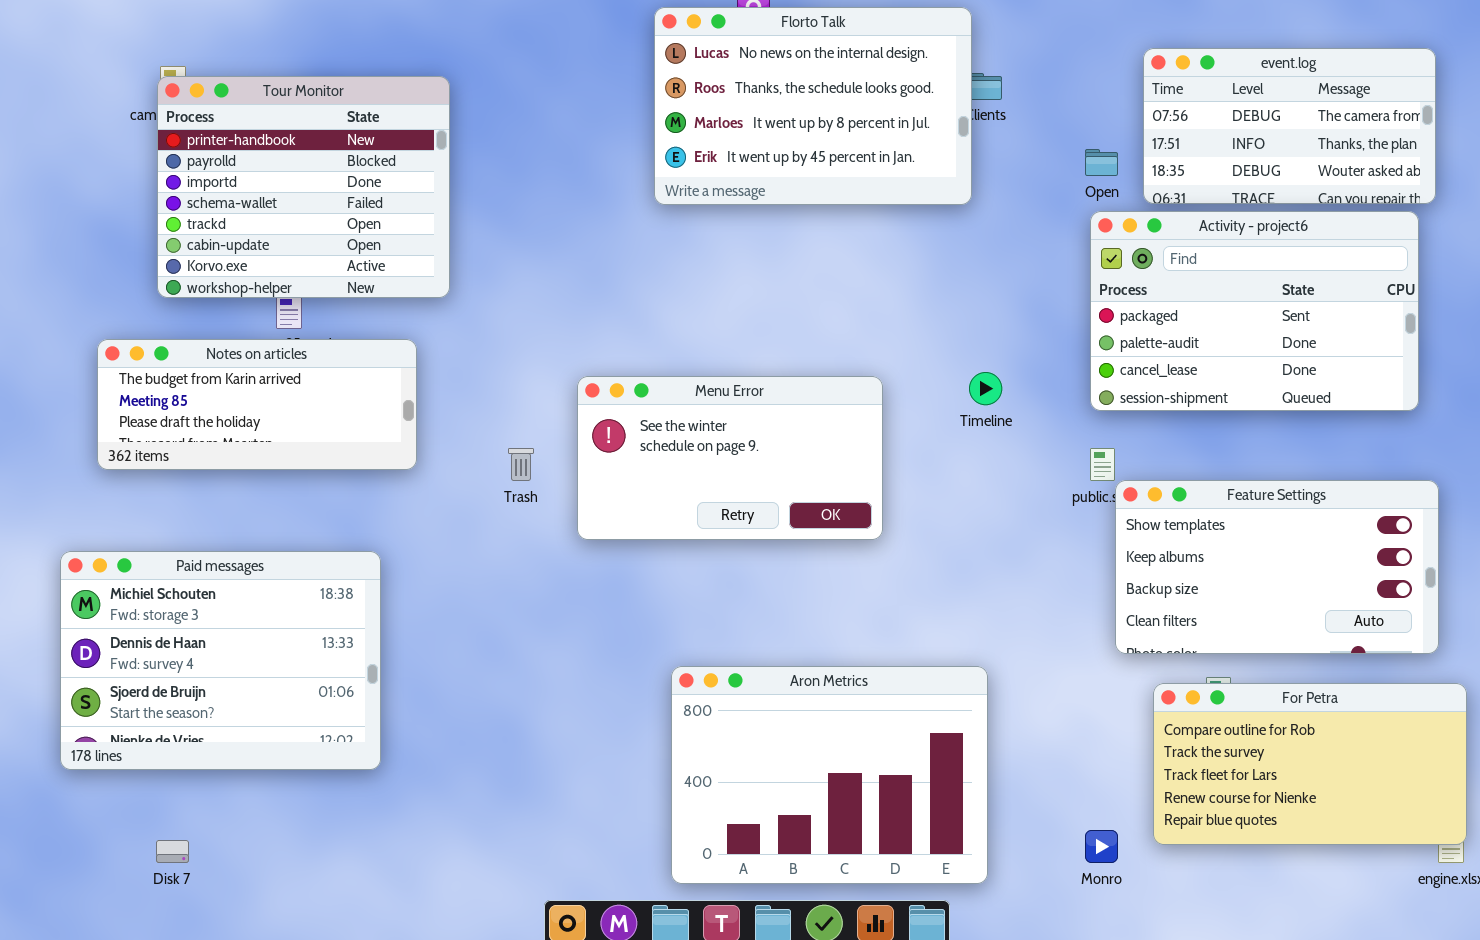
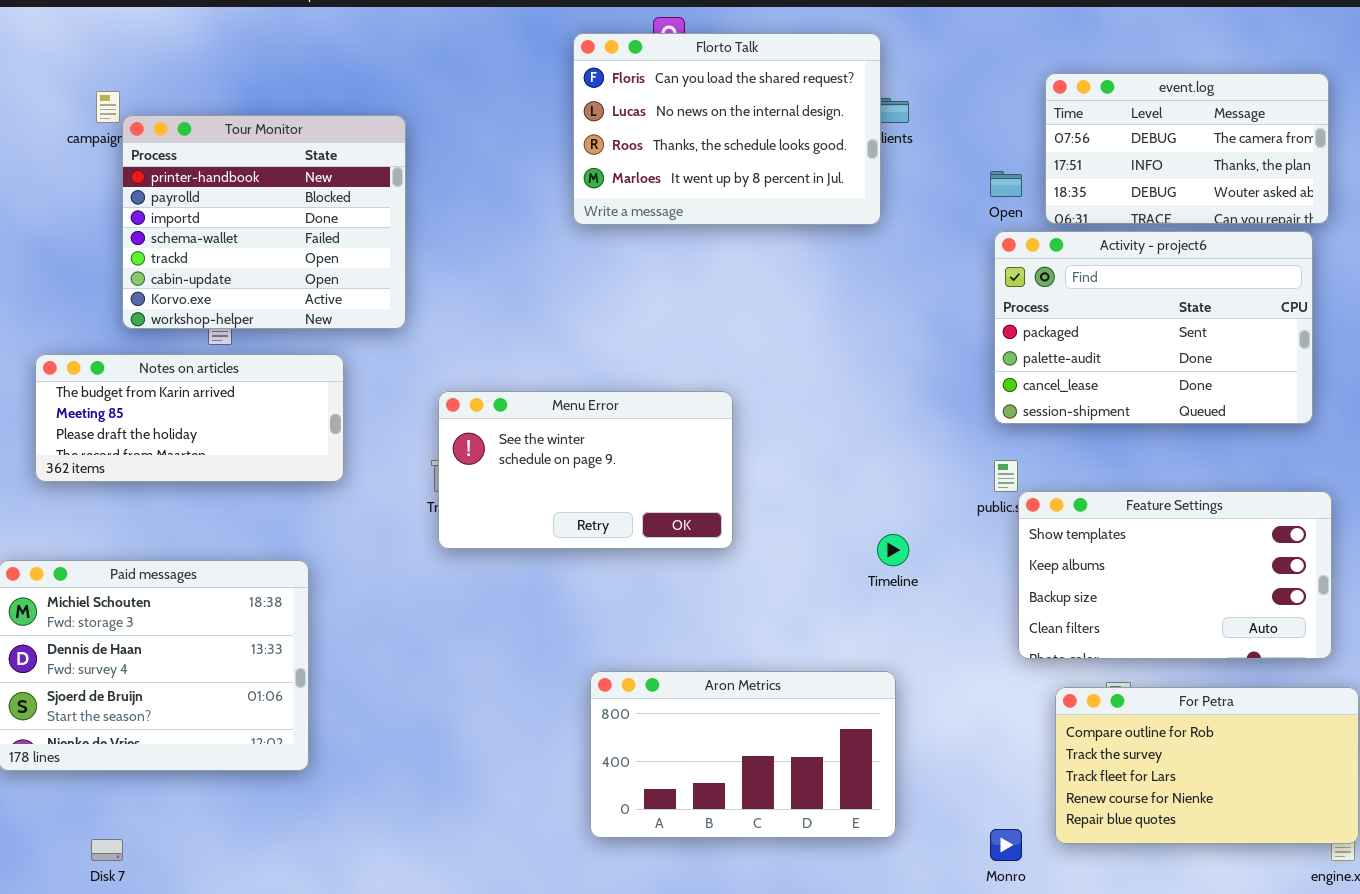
Florto Talk: [654,7,972,205] -> [573,33,881,225], scrolled up 1 row
Tour Monitor: [157,76,450,298] -> [122,115,406,329], moved
Timeline: [969,372,1002,405] -> [877,534,909,566], moved
Menu Error: [577,376,883,540] -> [438,391,733,549], moved
Aron Metrics: [671,666,988,884] -> [590,671,896,838], resized

